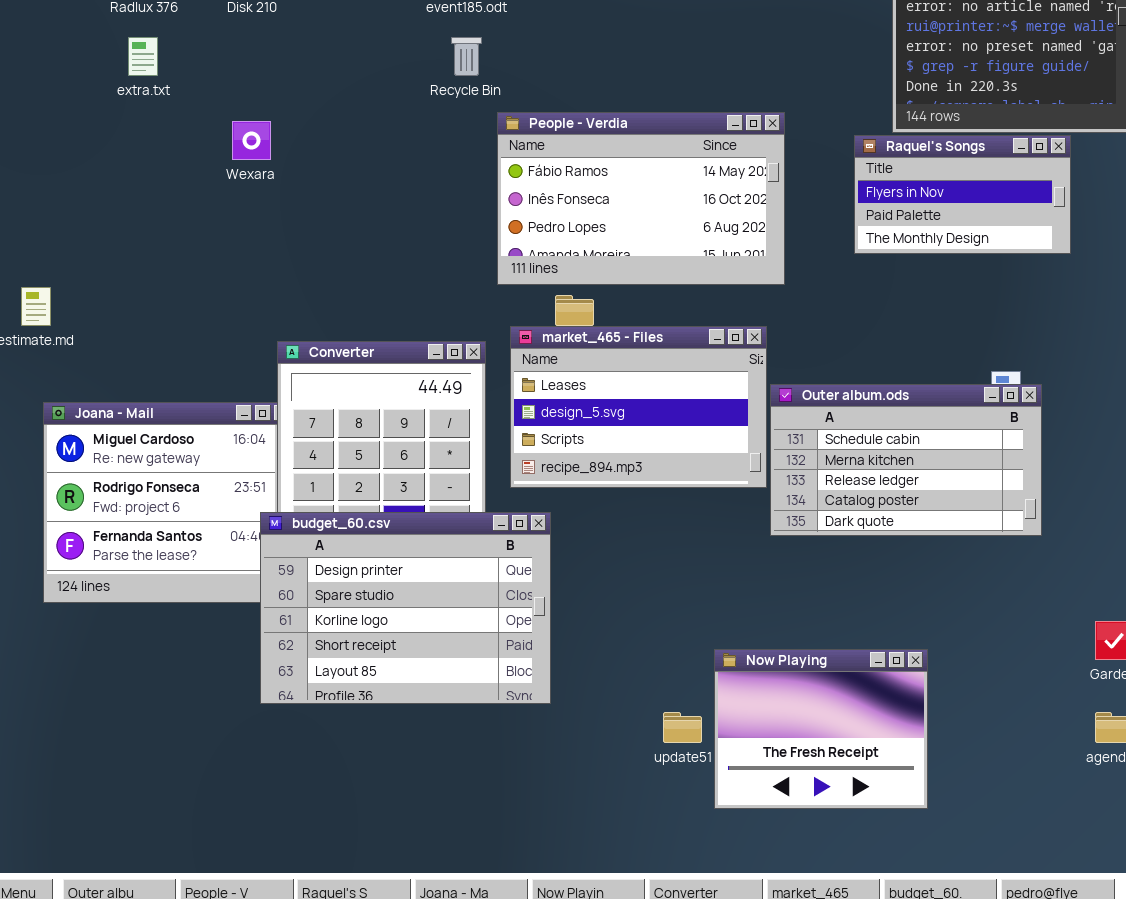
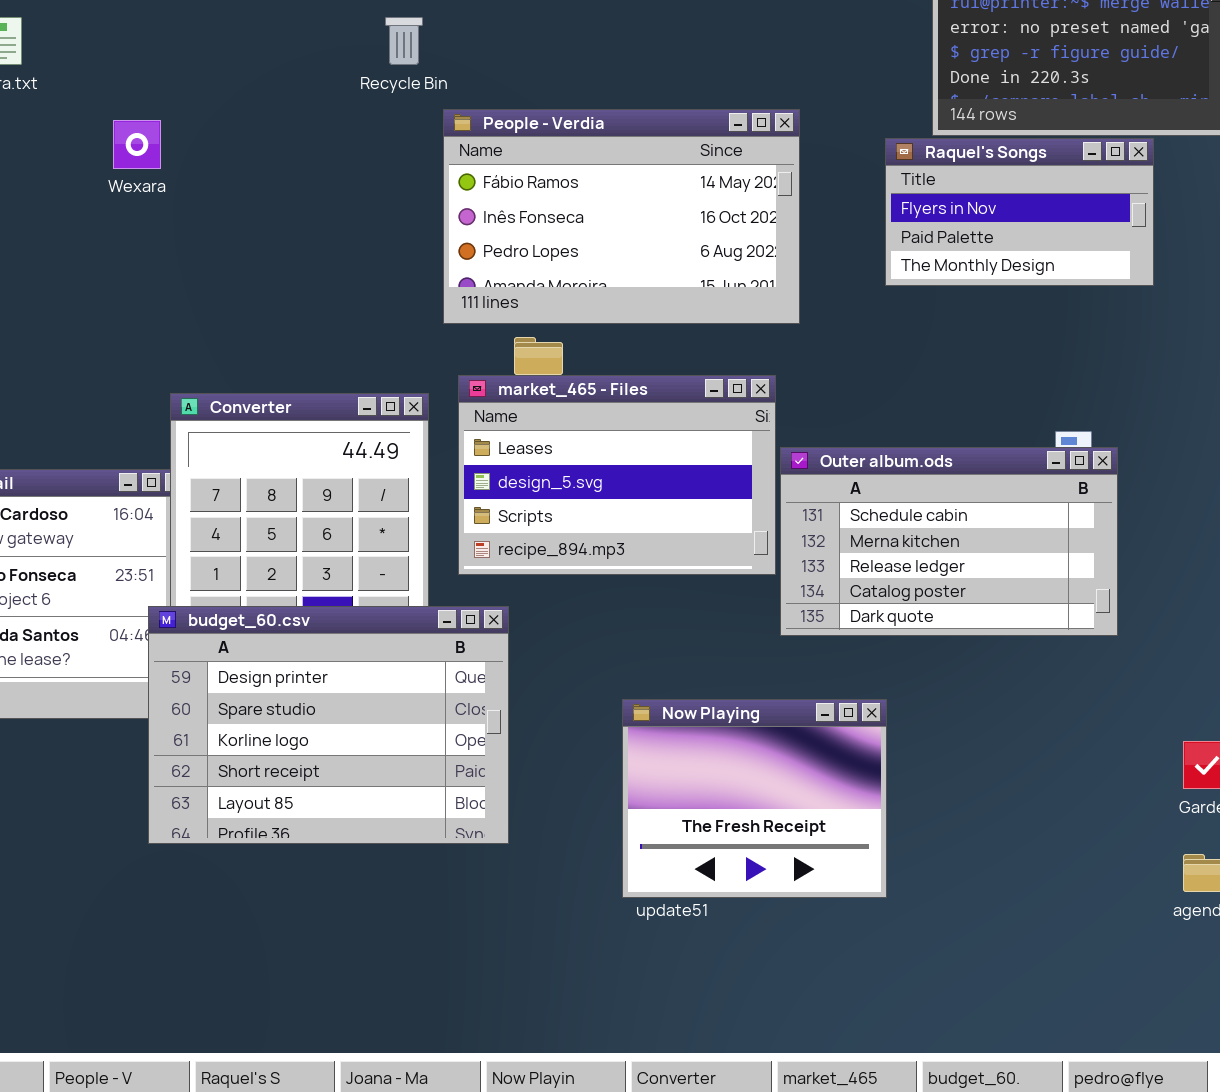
Now Playing: [714,649,928,809] -> [622,699,887,898], moved

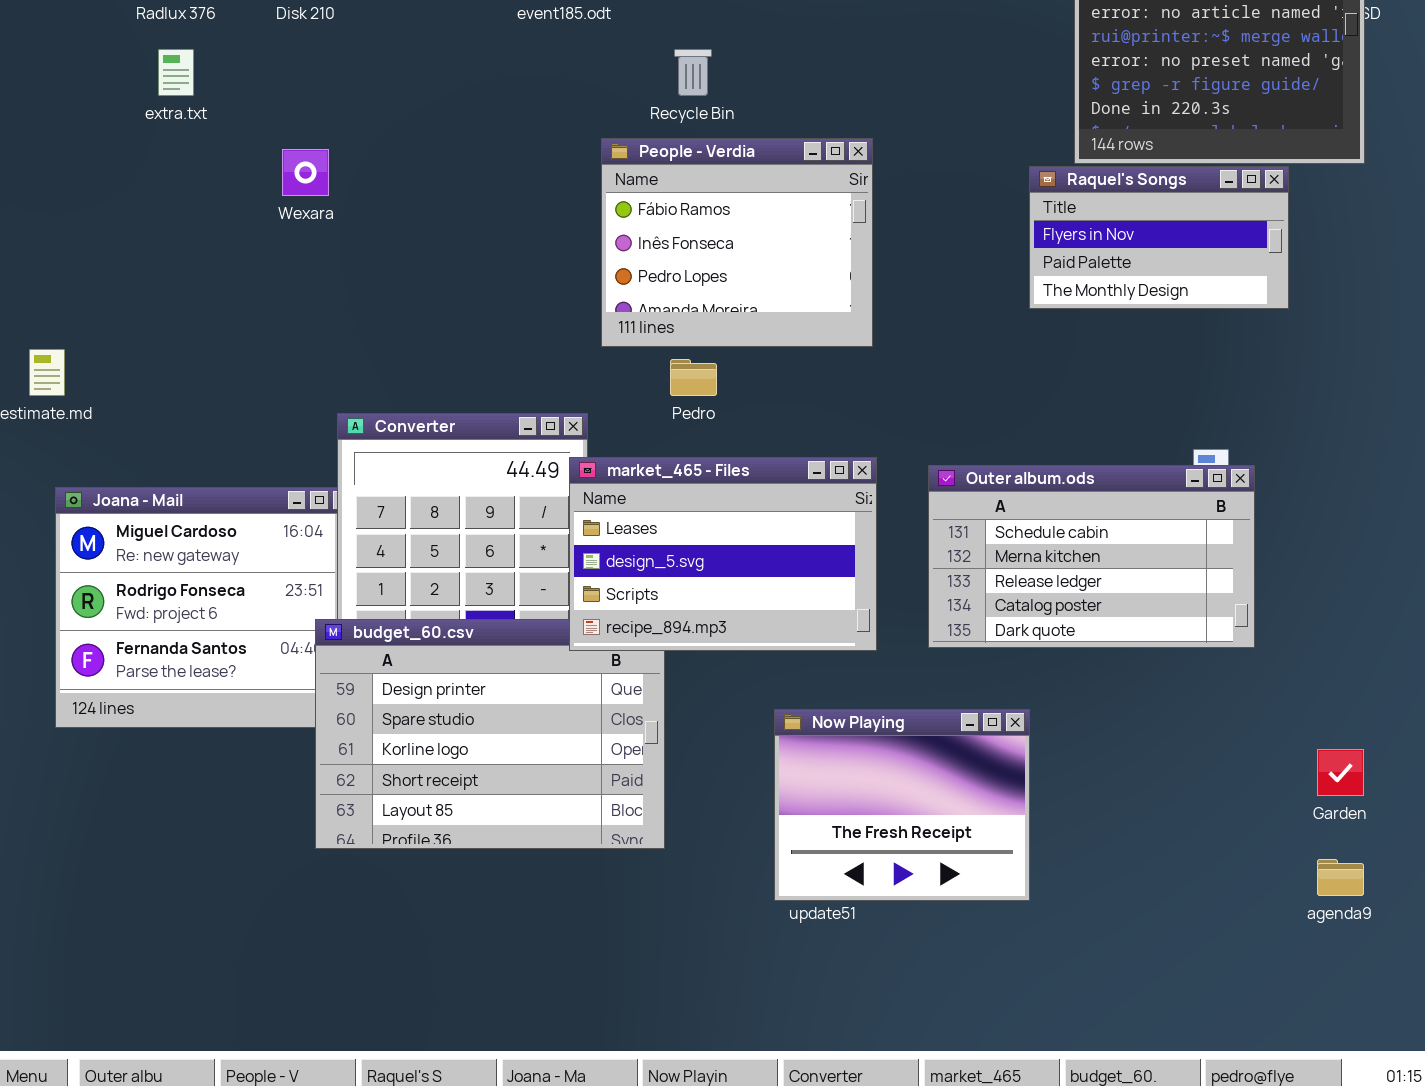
Recycle Bin: [385,17,423,65] -> [674,49,712,96], moved
People - Verdia: [443,109,800,324] -> [601,138,873,347], resized
market_465 - Files: [458,375,776,575] -> [569,457,877,651], moved

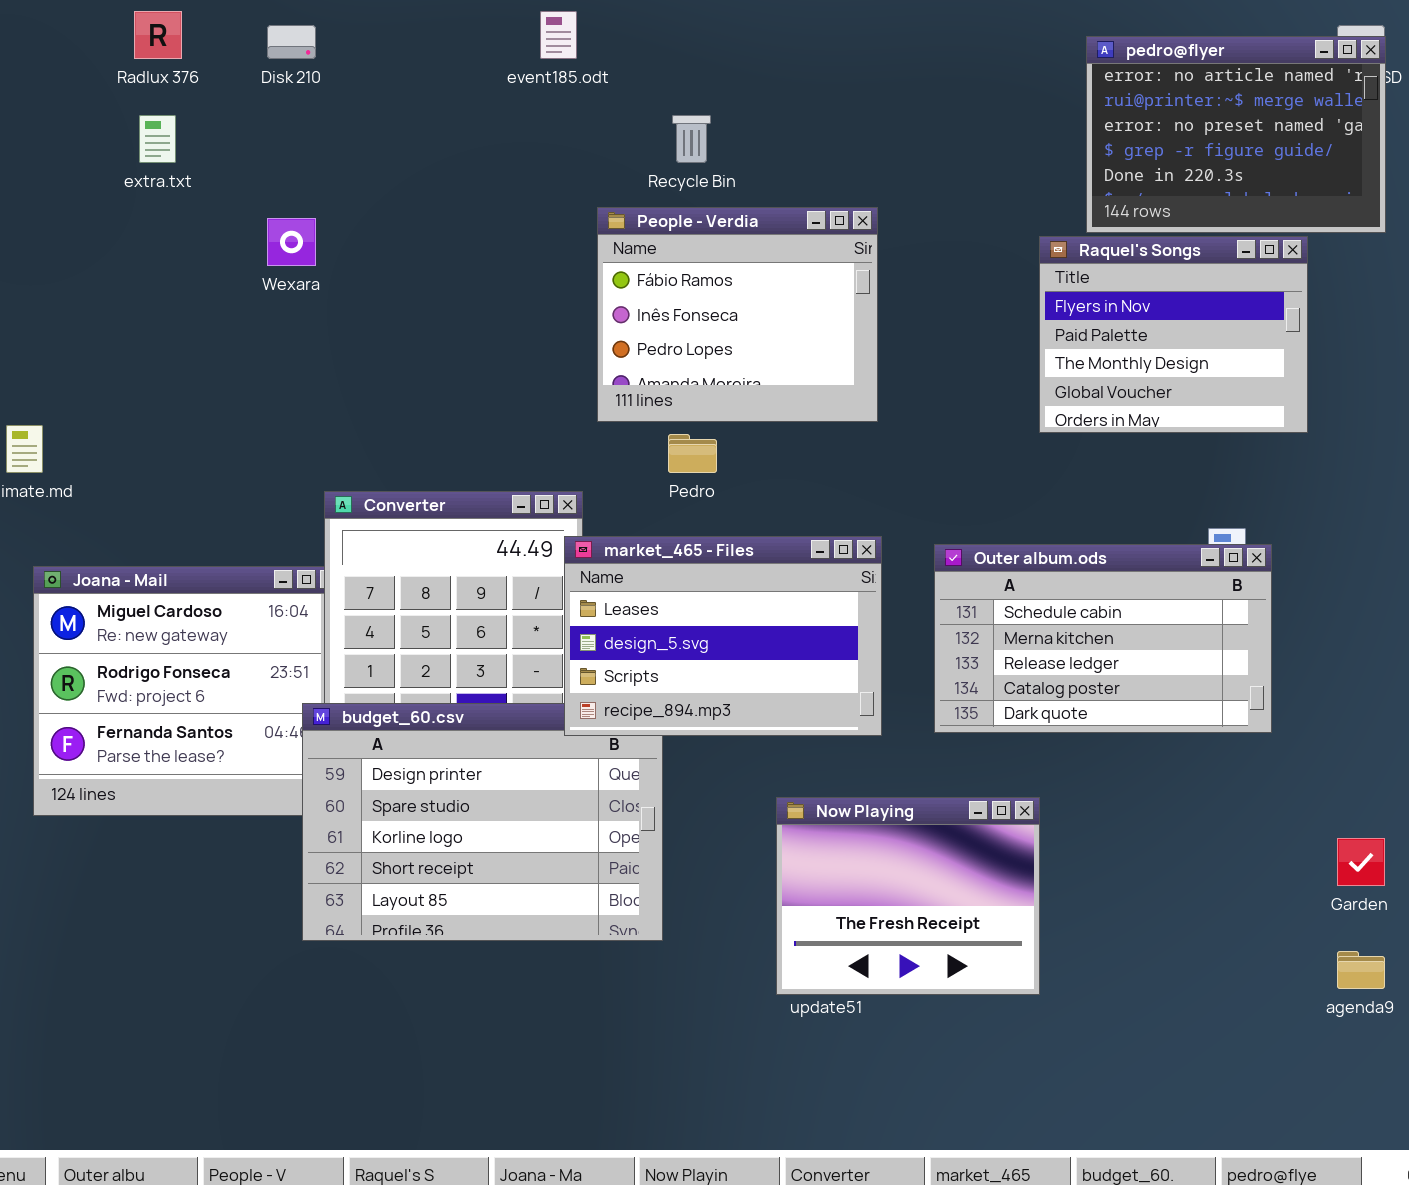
Raquel's Songs: [1029,166,1289,309] -> [1039,236,1308,433], resized

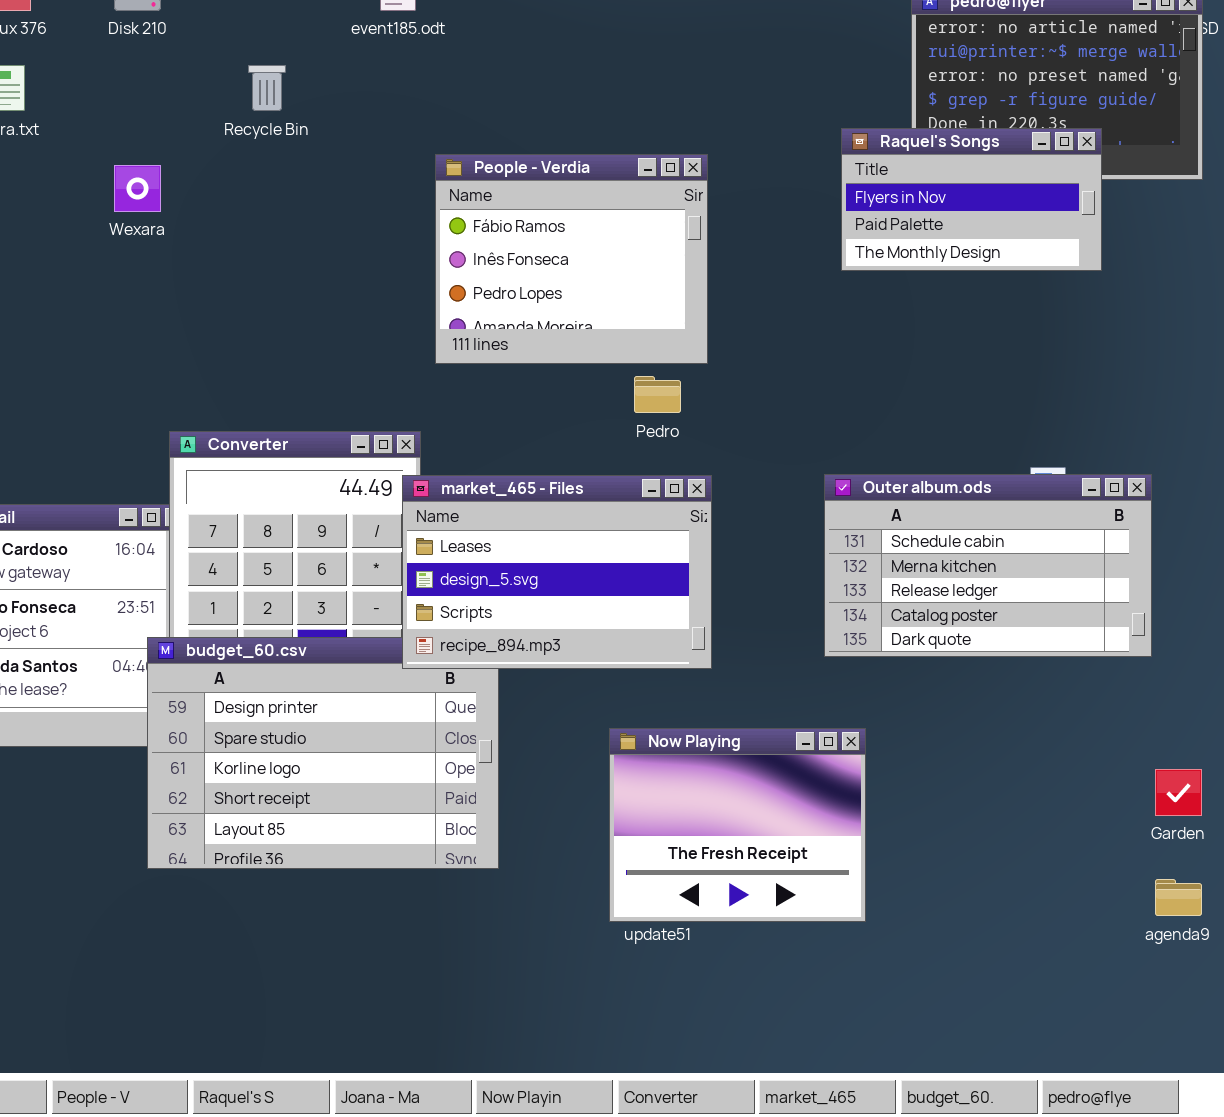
Recycle Bin: [672,115,711,163] -> [248,65,286,111], moved
Raquel's Songs: [1039,236,1308,433] -> [841,128,1102,271], moved, resized
Pedro: [668,434,717,473] -> [634,376,681,413], moved
Outer album.ods: [934,544,1272,733] -> [824,474,1152,657], moved

